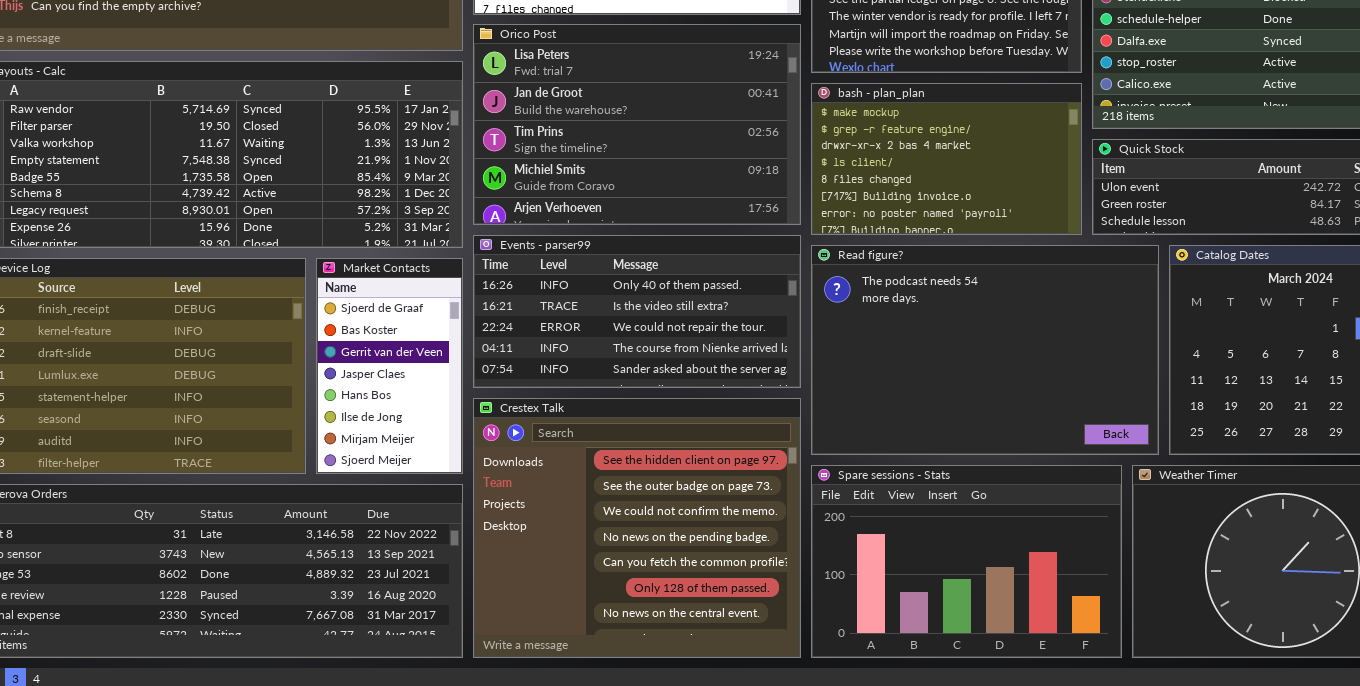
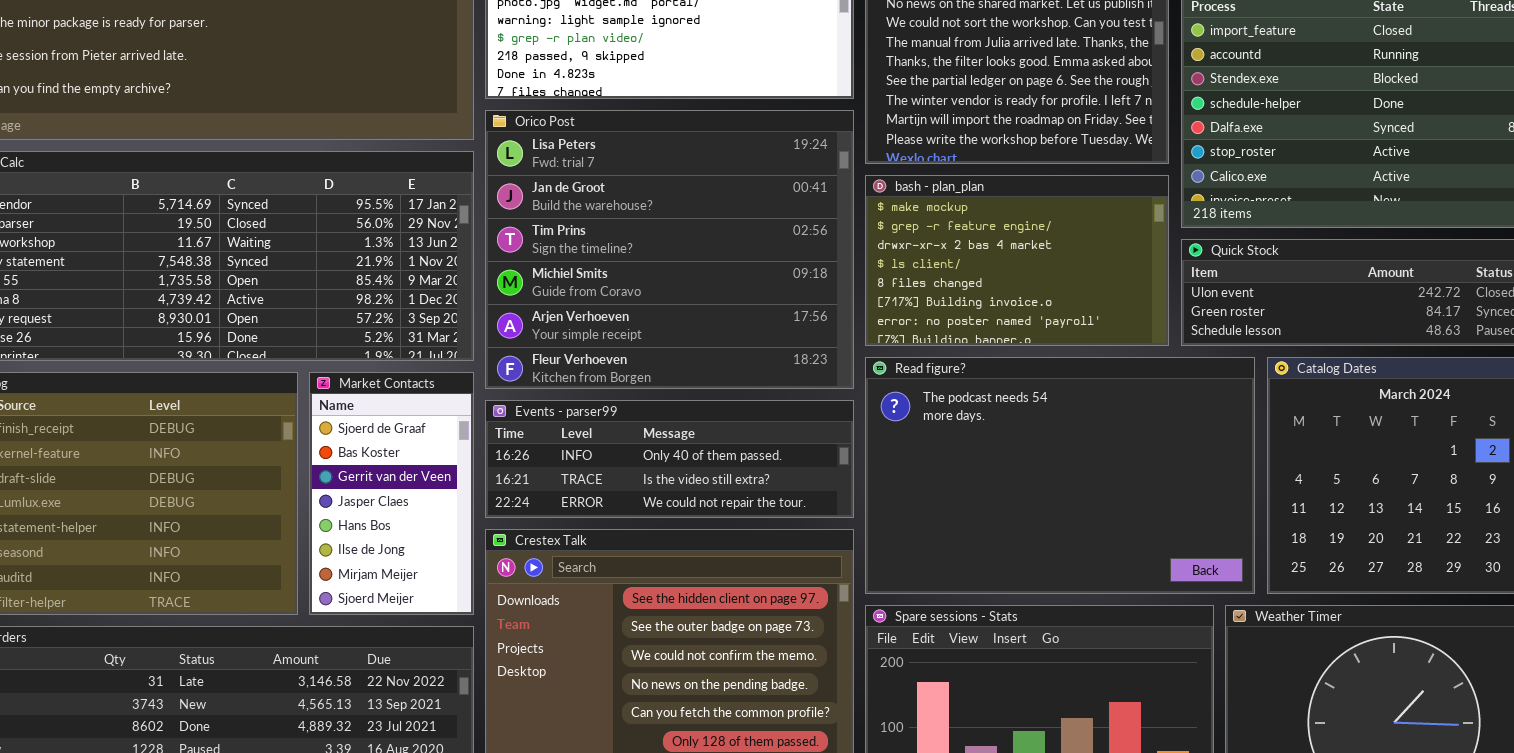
Orico Post: [473,24,801,225] -> [485,110,854,389], resized
Events - parser99: [473,235,801,388] -> [485,400,854,518], resized

